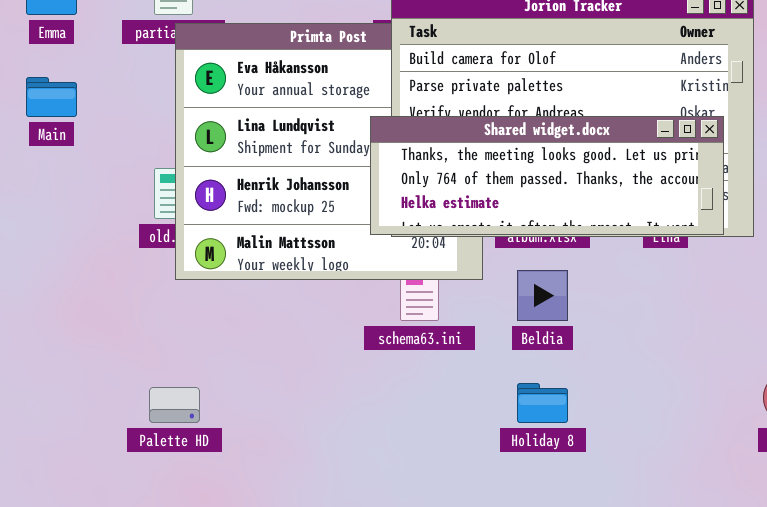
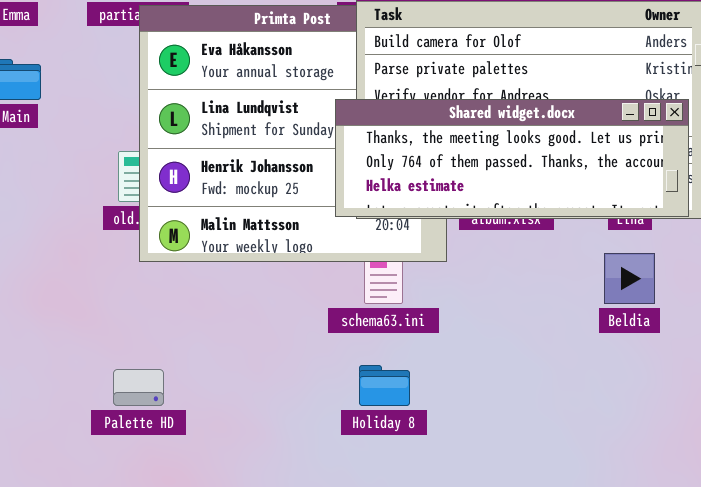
Beldia: [517,270,568,321] -> [604,253,655,304], moved
Holiday 8: [517,383,568,423] -> [359,365,410,406], moved

